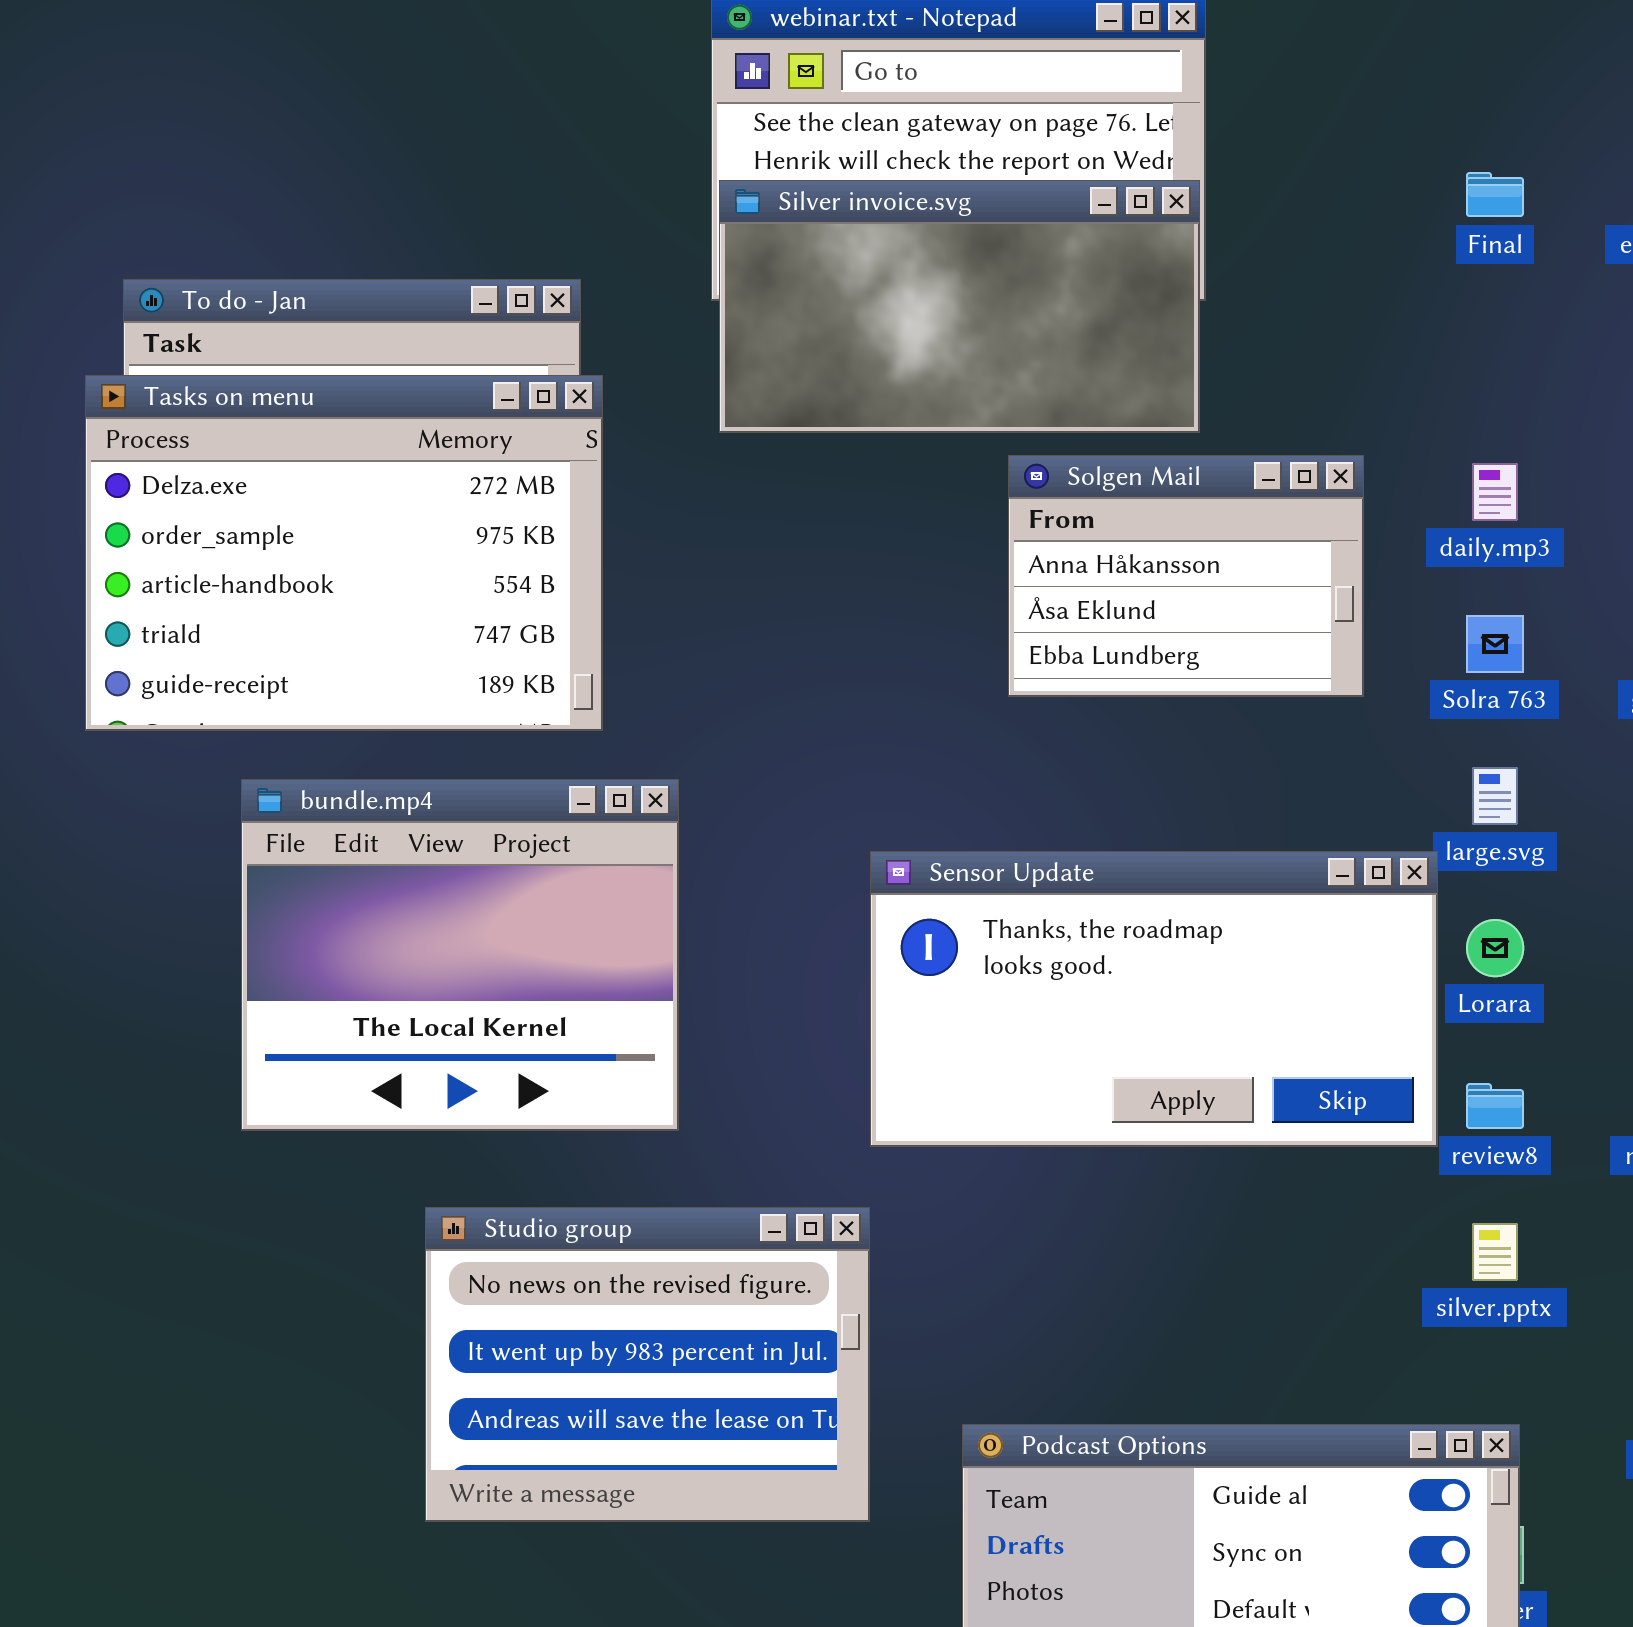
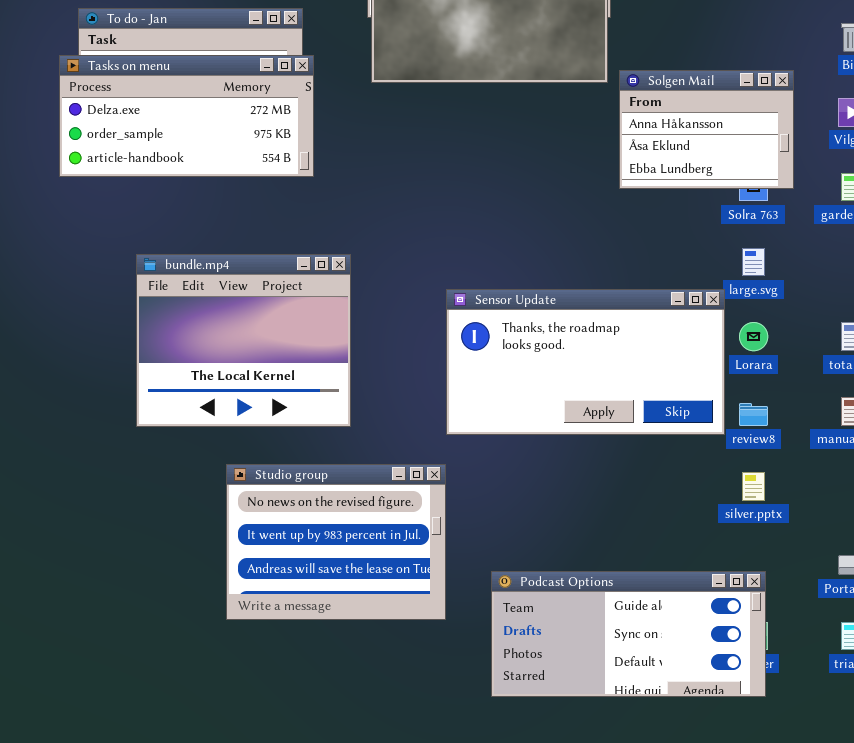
Tasks on menu: [85,375,603,731] -> [59,55,314,177], resized
Solgen Mail: [1008,455,1364,697] -> [619,70,794,189], moved

